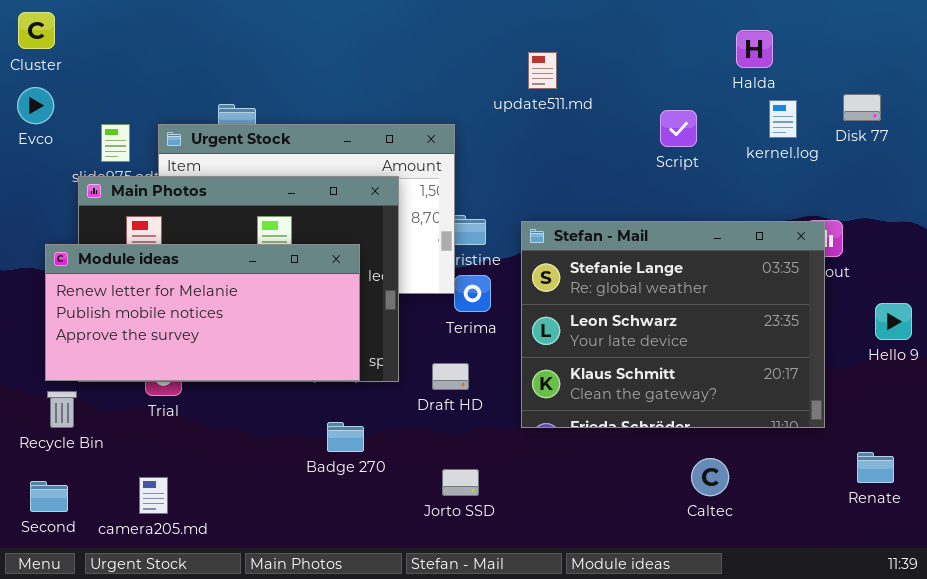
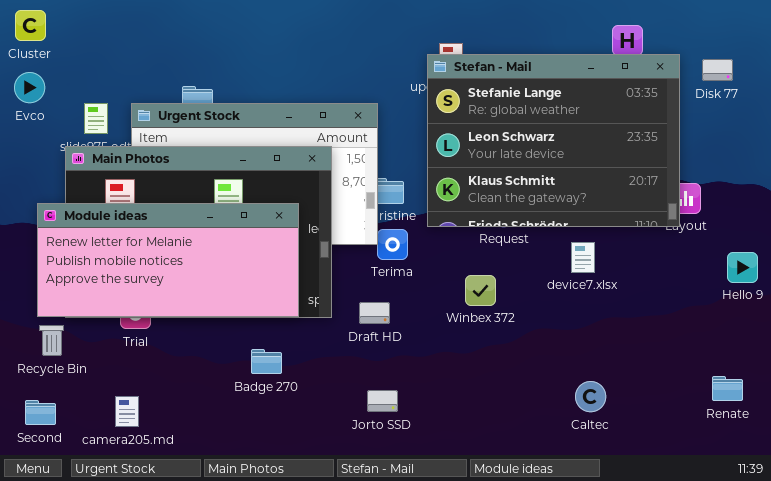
Disk 77: [843,94,881,121] -> [702,59,733,81], moved
Stefan - Mail: [521,221,825,428] -> [427,54,680,227], moved
Badge 270: [327,422,364,452] -> [251,349,282,374], moved

